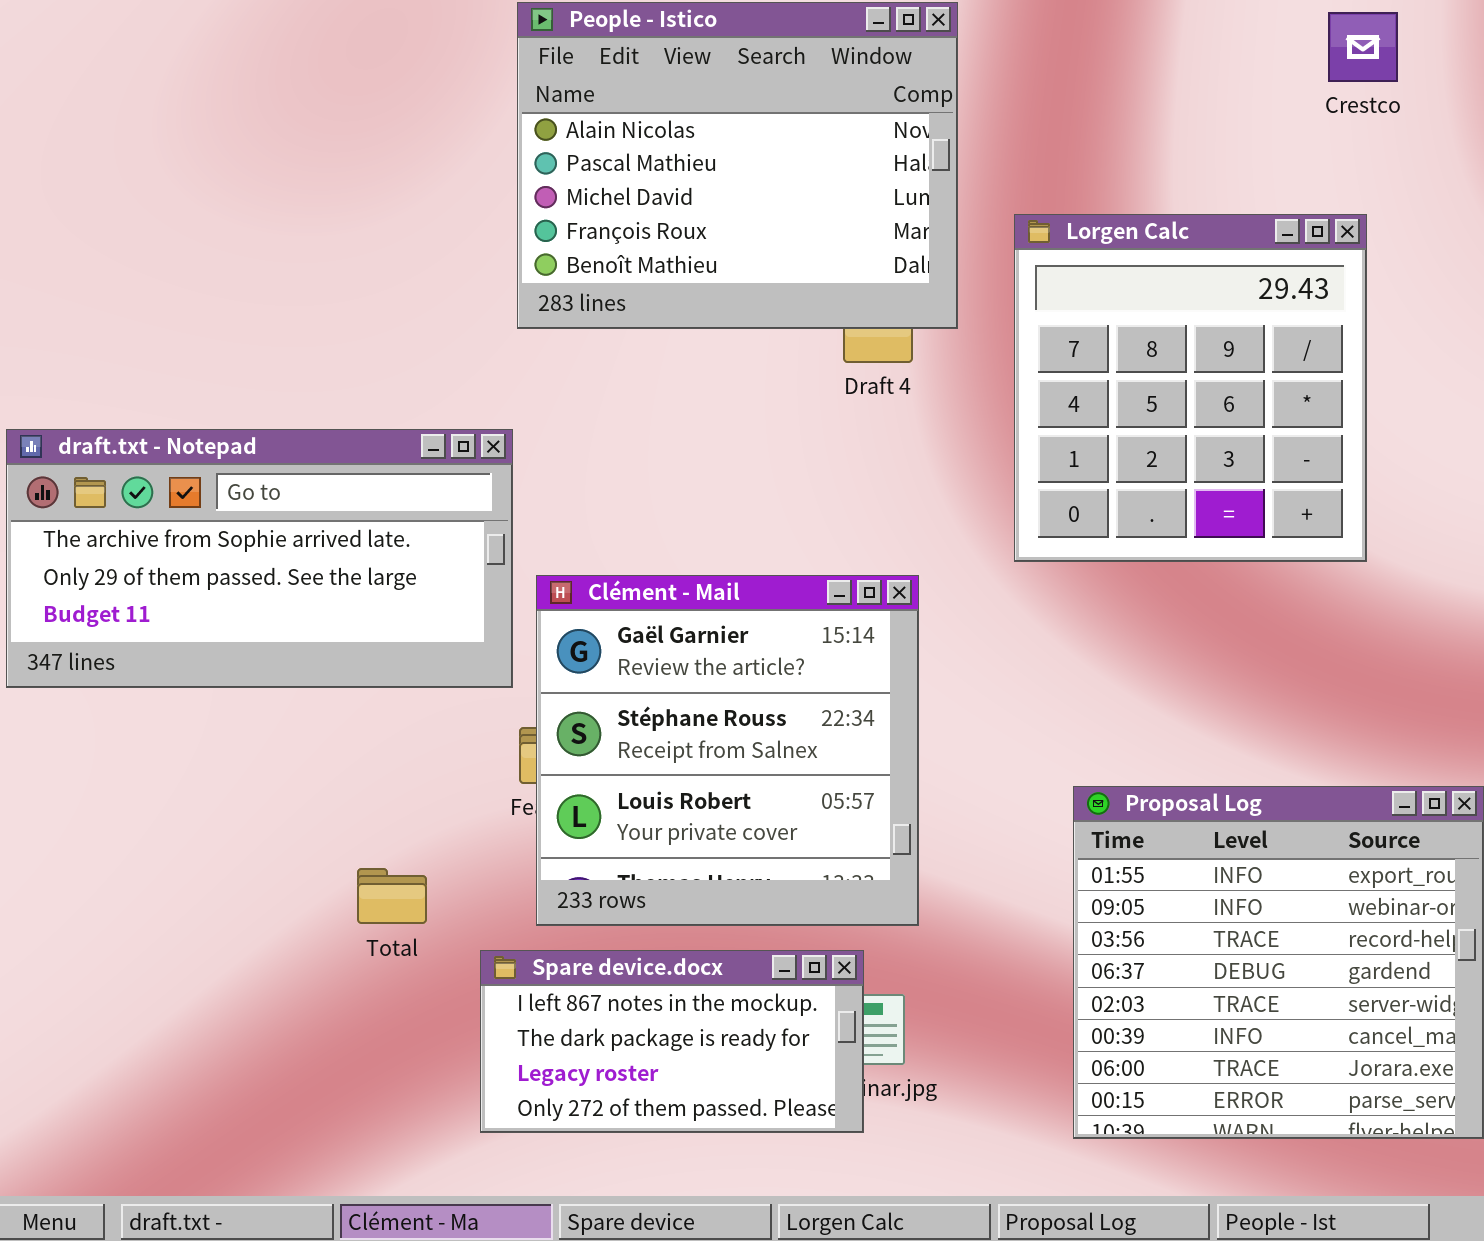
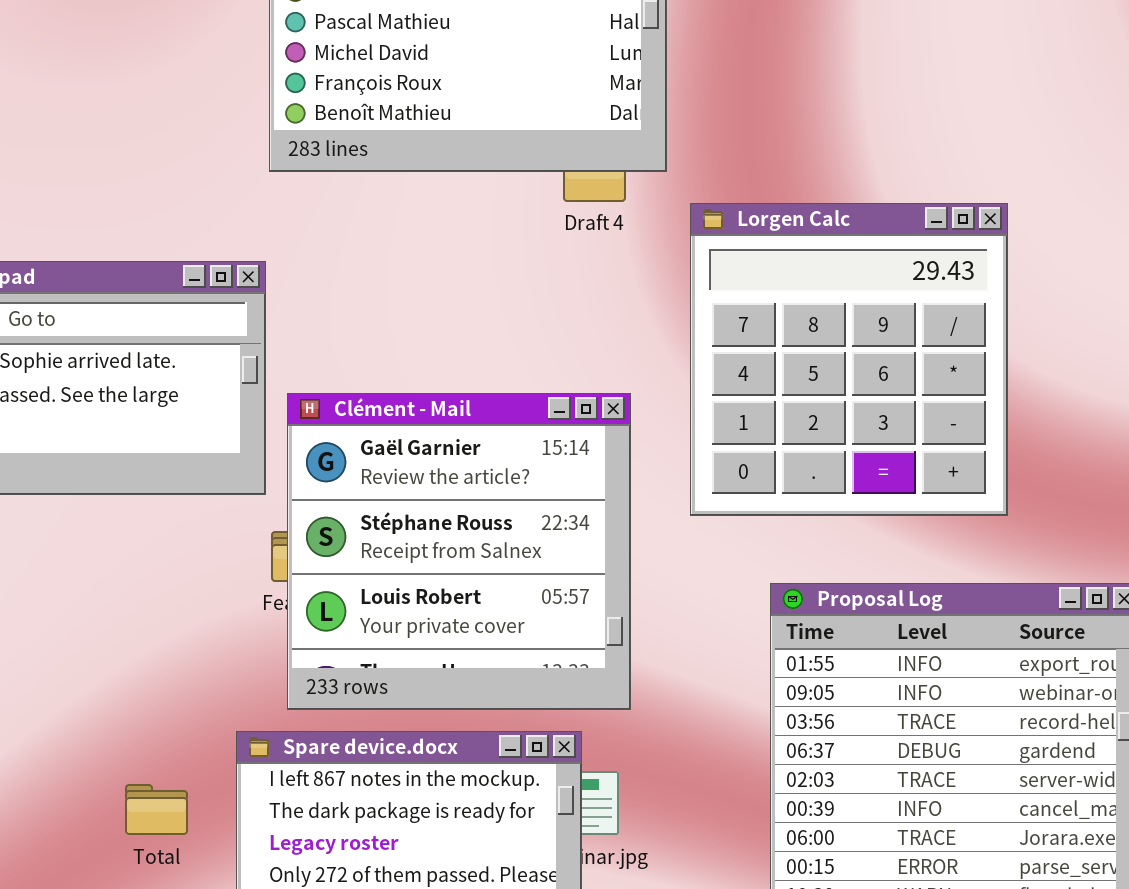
Lorgen Calc: [1014,214,1367,562] -> [690,203,1008,516], moved
Total: [357,868,427,924] -> [125,784,188,835], moved

